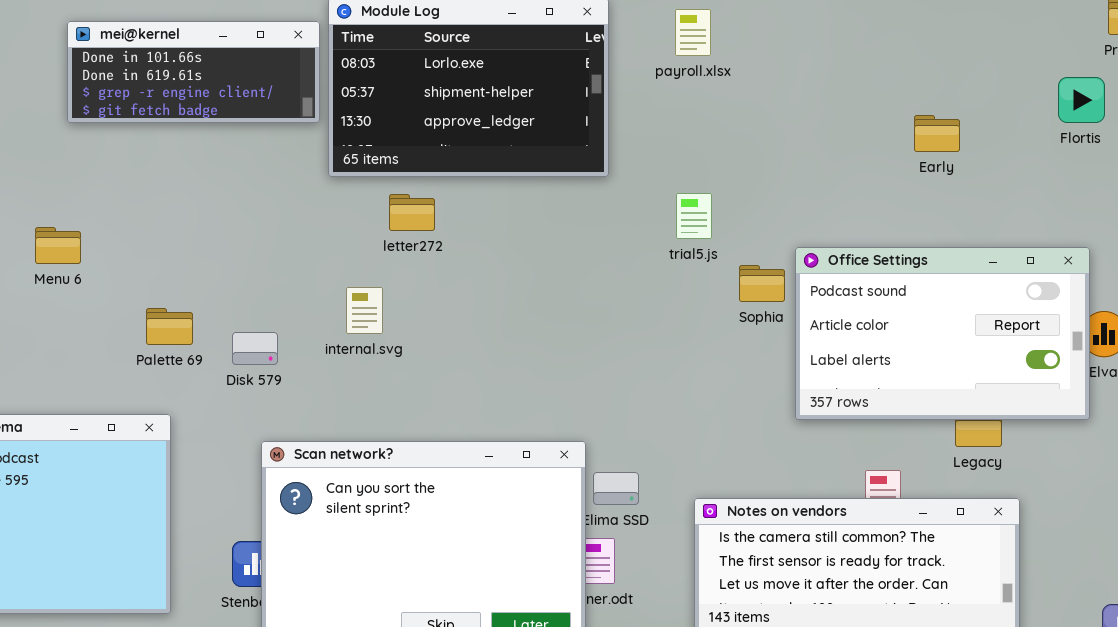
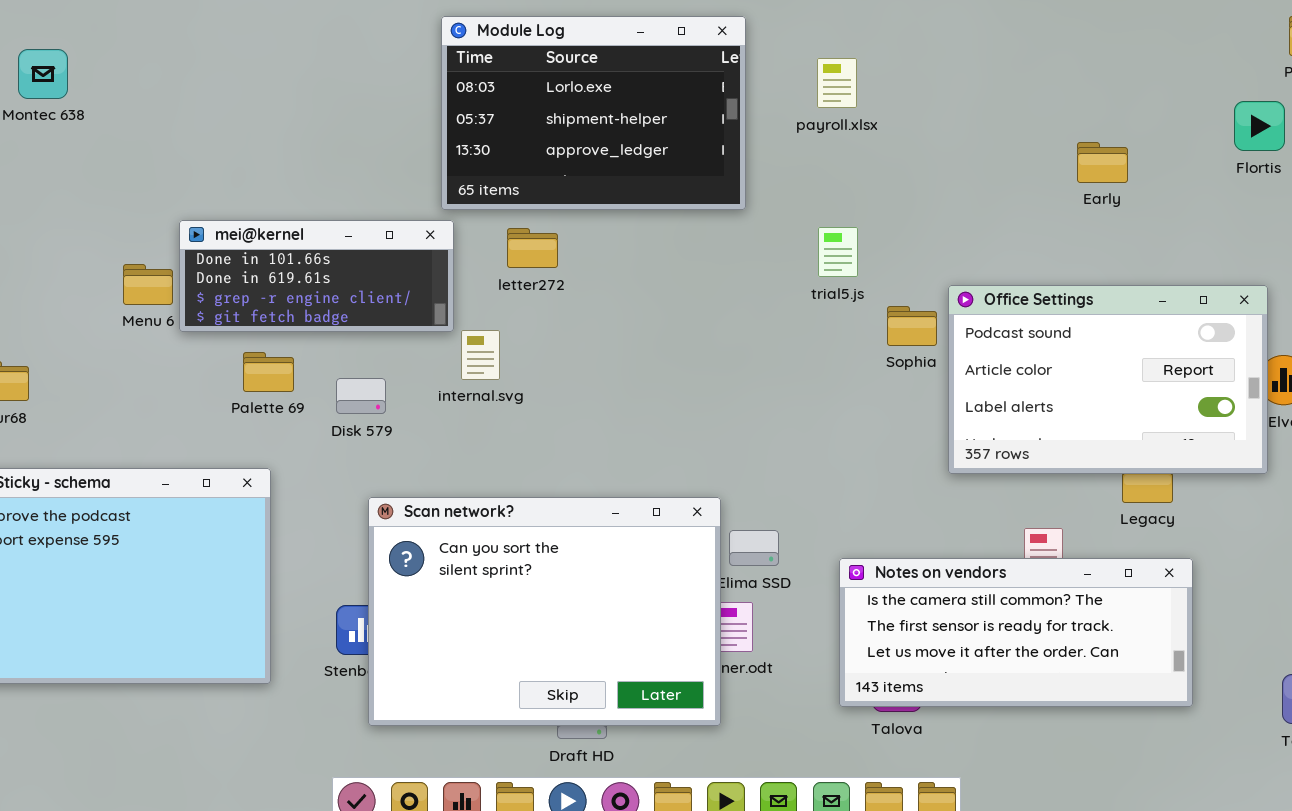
payroll.xlsx: [675,9,711,56] -> [817,58,857,108], moved
mei@kernel: [67,21,320,123] -> [179,220,454,332], moved

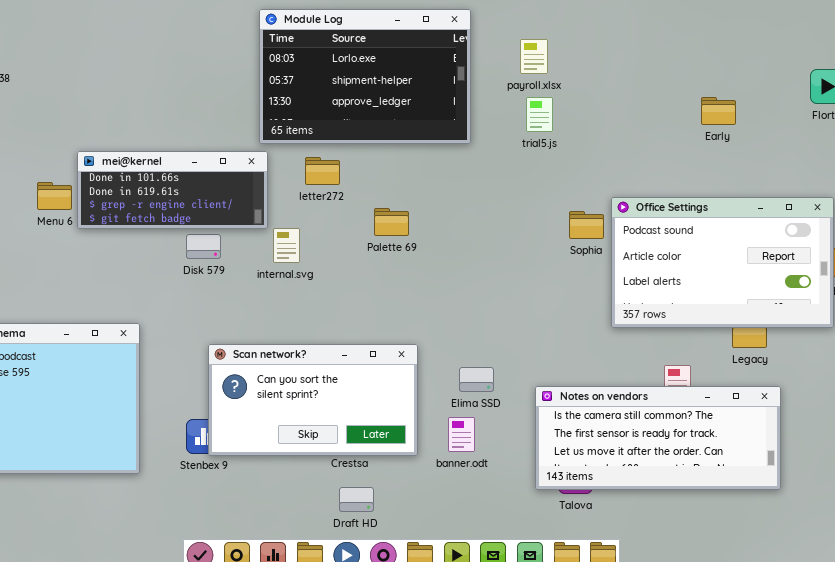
trial5.js: [818,227,858,277] -> [526,97,553,132], moved
Palette 69: [243,352,294,392] -> [374,208,409,236], moved
Disk 579: [336,378,386,414] -> [186,234,221,259], moved
Scan network?: [368,497,721,726] -> [208,344,418,456], resized

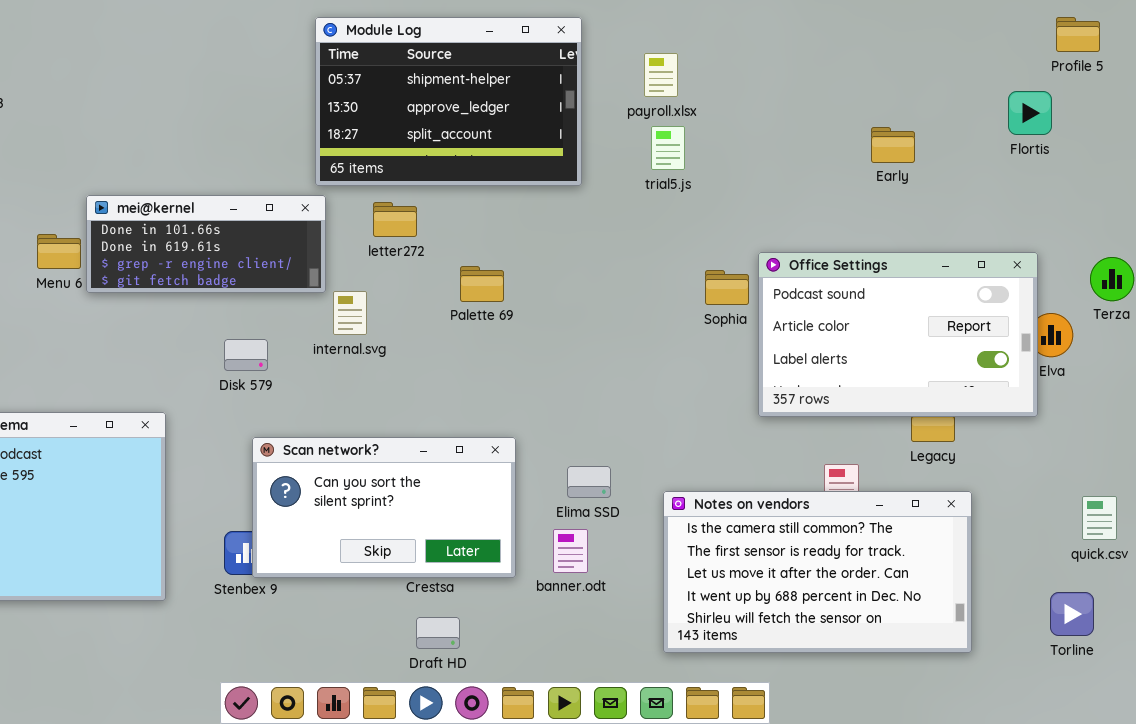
Module Log: [259,9,471,144] -> [315,17,582,186], scrolled down 1 row
Disk 579: [186,234,221,259] -> [224,339,268,371], moved
Notes on vendors: [535,386,781,490] -> [663,491,972,653], resized

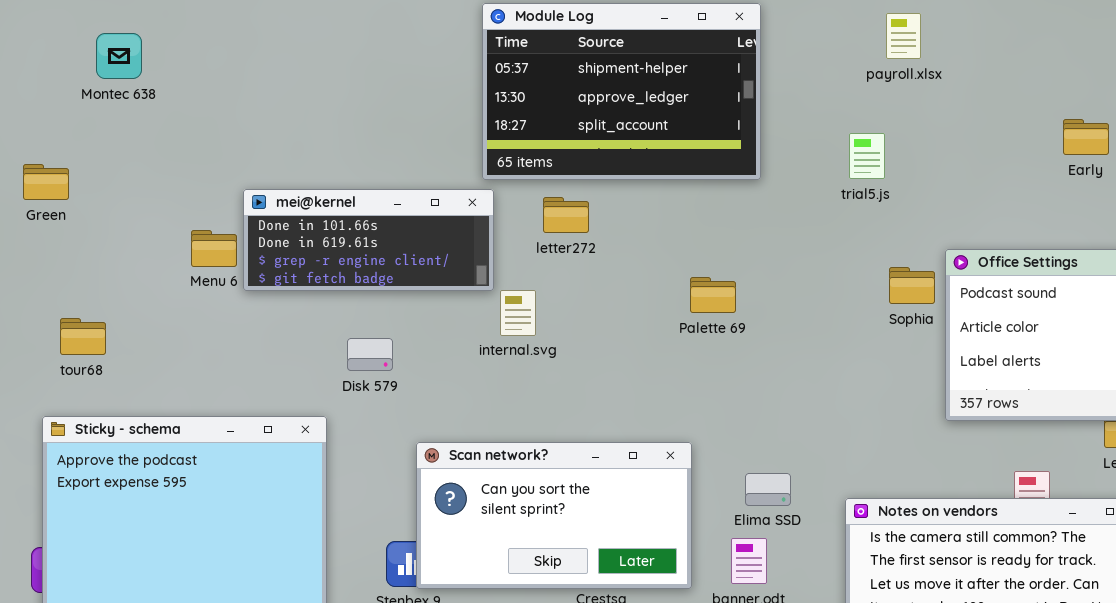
payroll.xlsx: [644,53,678,97] -> [886,13,921,59], moved
trial5.js: [651,126,685,170] -> [849,133,885,179], moved
Palette 69: [460,266,504,302] -> [690,277,736,313], moved
Disk 579: [224,339,268,371] -> [347,338,393,371], moved

